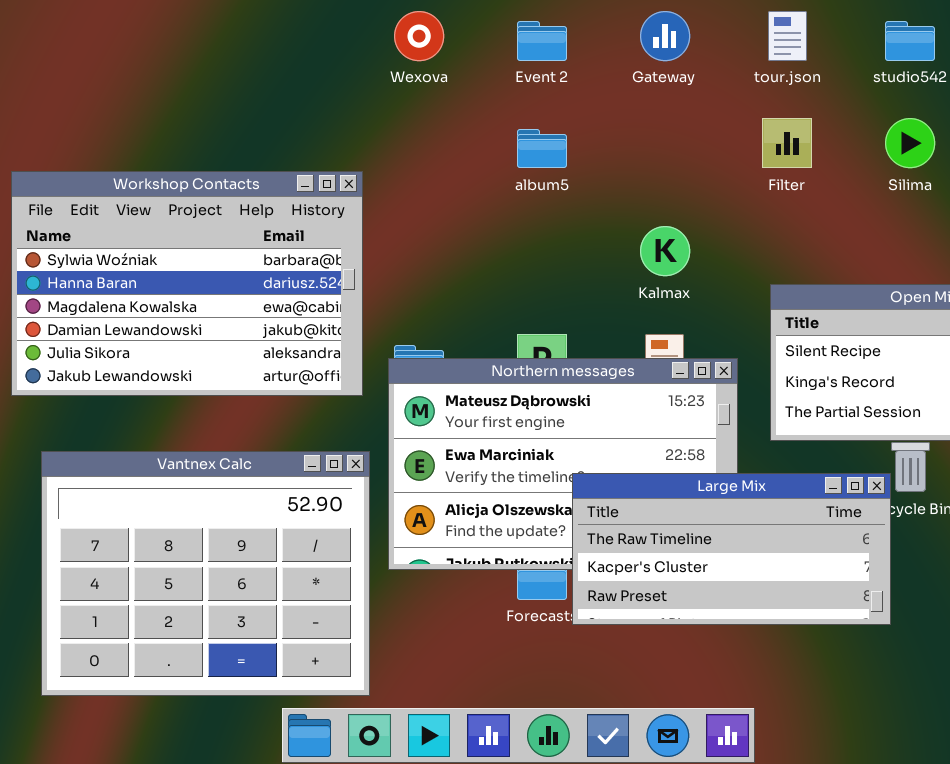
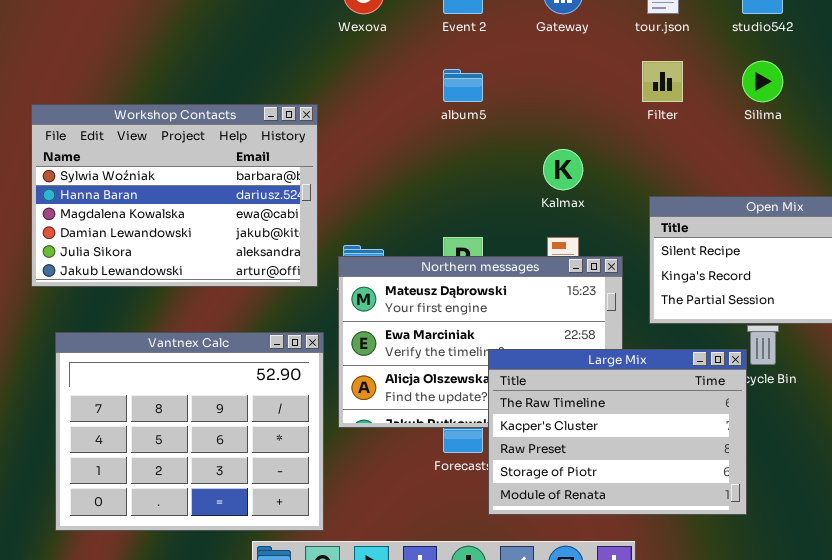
Large Mix: [572,473,891,625] -> [488,349,747,515], resized

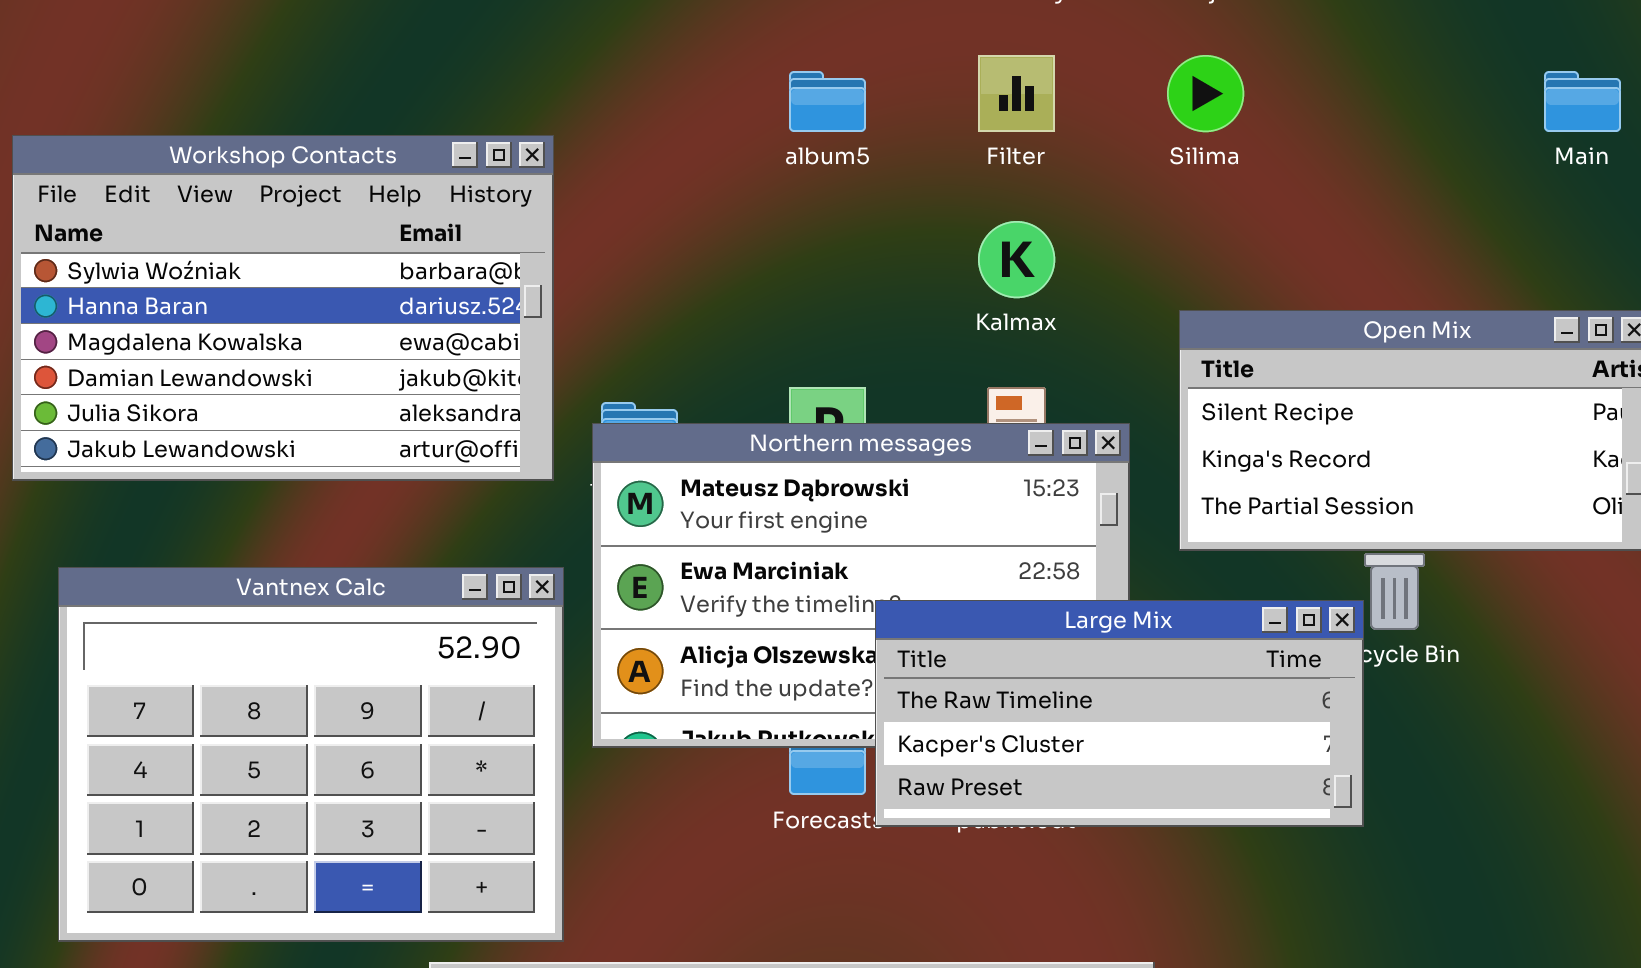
Filter: [642,61,683,102] -> [978,55,1055,132], moved
Silima: [742,61,783,102] -> [1167,55,1244,132], moved
Large Mix: [488,349,747,515] -> [875,600,1364,827], resized

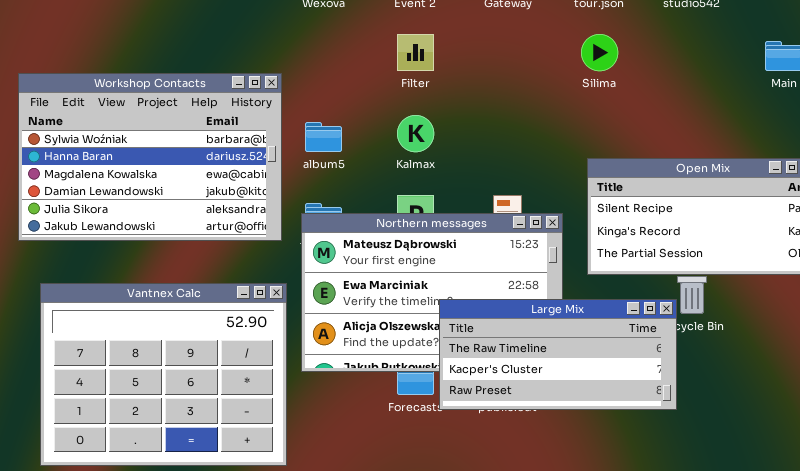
Filter: [978,55,1055,132] -> [397,34,434,71], moved
album5: [789,71,866,132] -> [305,122,342,152], moved
Kalmax: [978,221,1055,298] -> [397,115,434,152], moved

